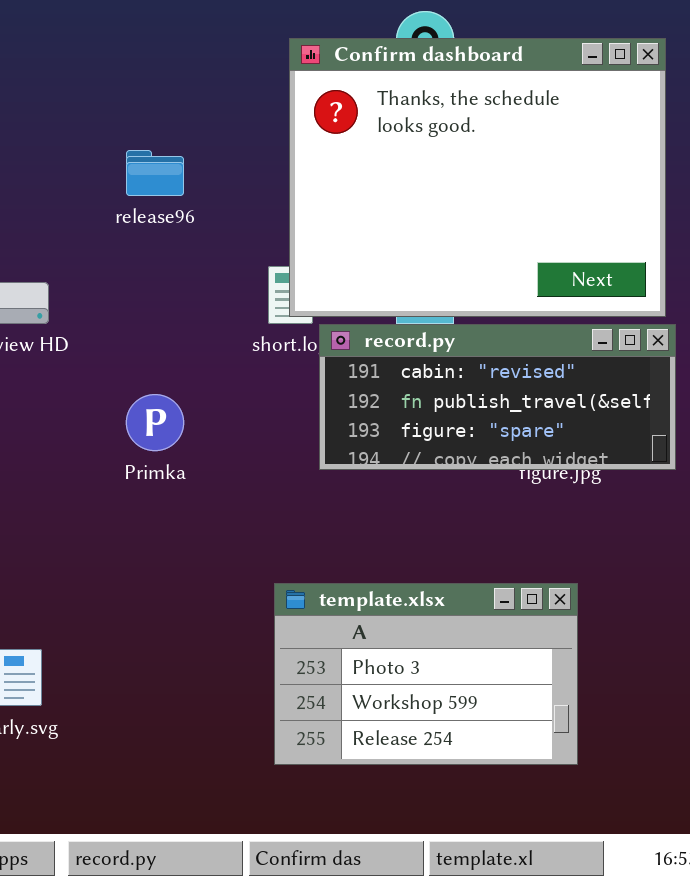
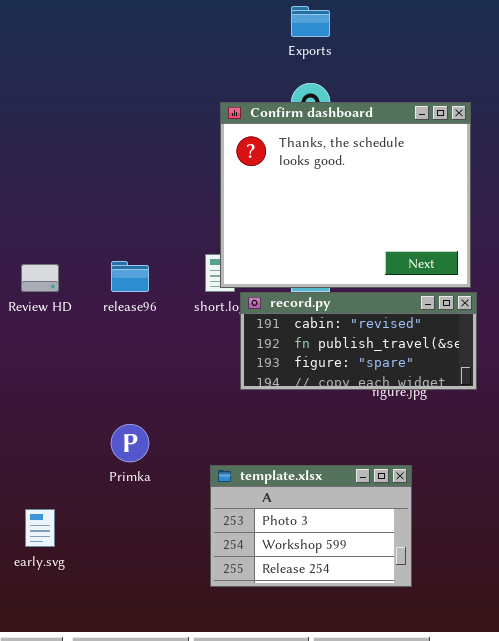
release96: [126,150,184,196] -> [111,261,149,292], moved
Primka: [126,394,184,451] -> [111,424,149,462], moved

